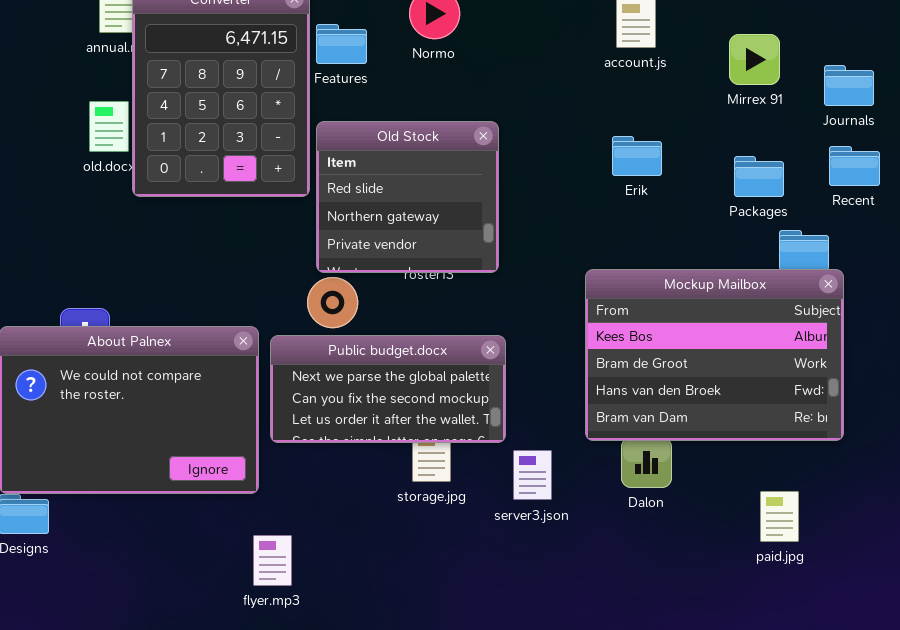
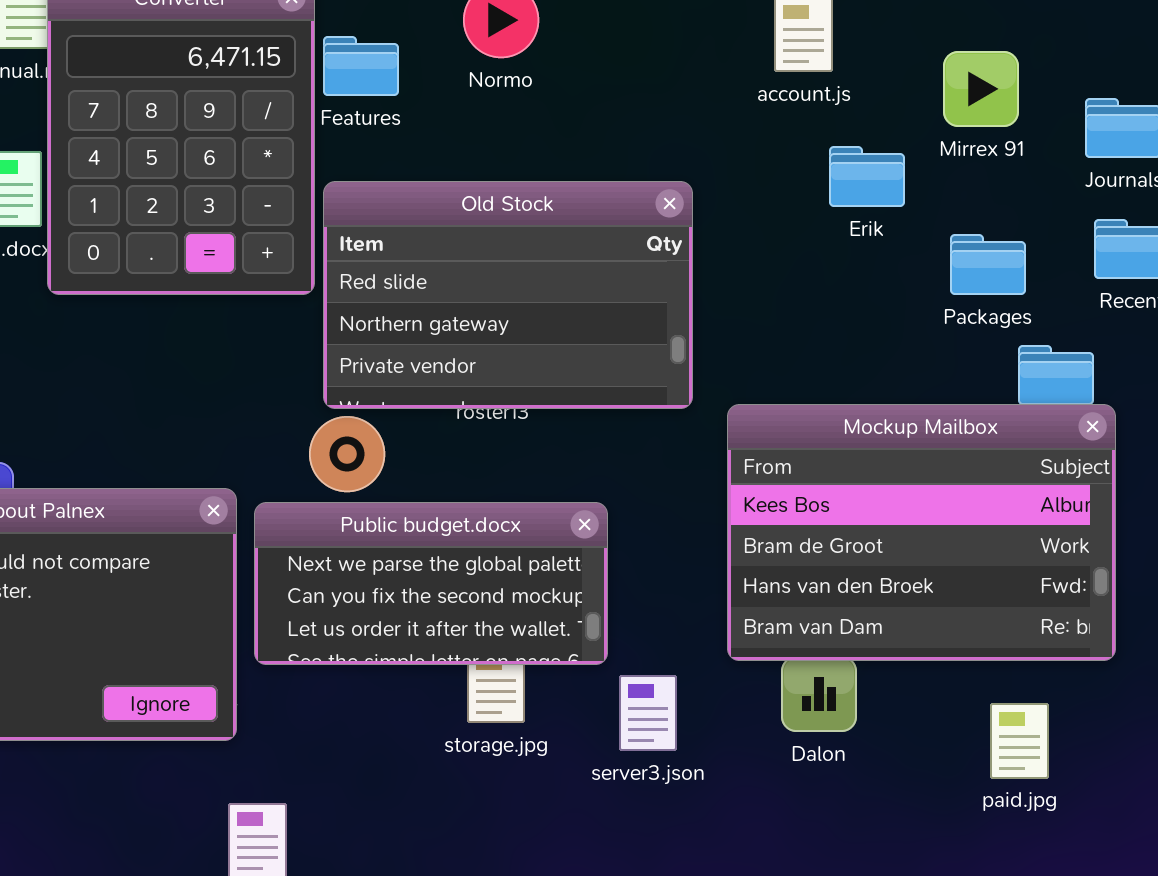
Old Stock: [316,121,499,273] -> [323,181,693,409], resized
Erik: [612,136,662,176] -> [829,146,905,207], moved
paid.jpg: [760,491,799,542] -> [990,703,1049,779], moved

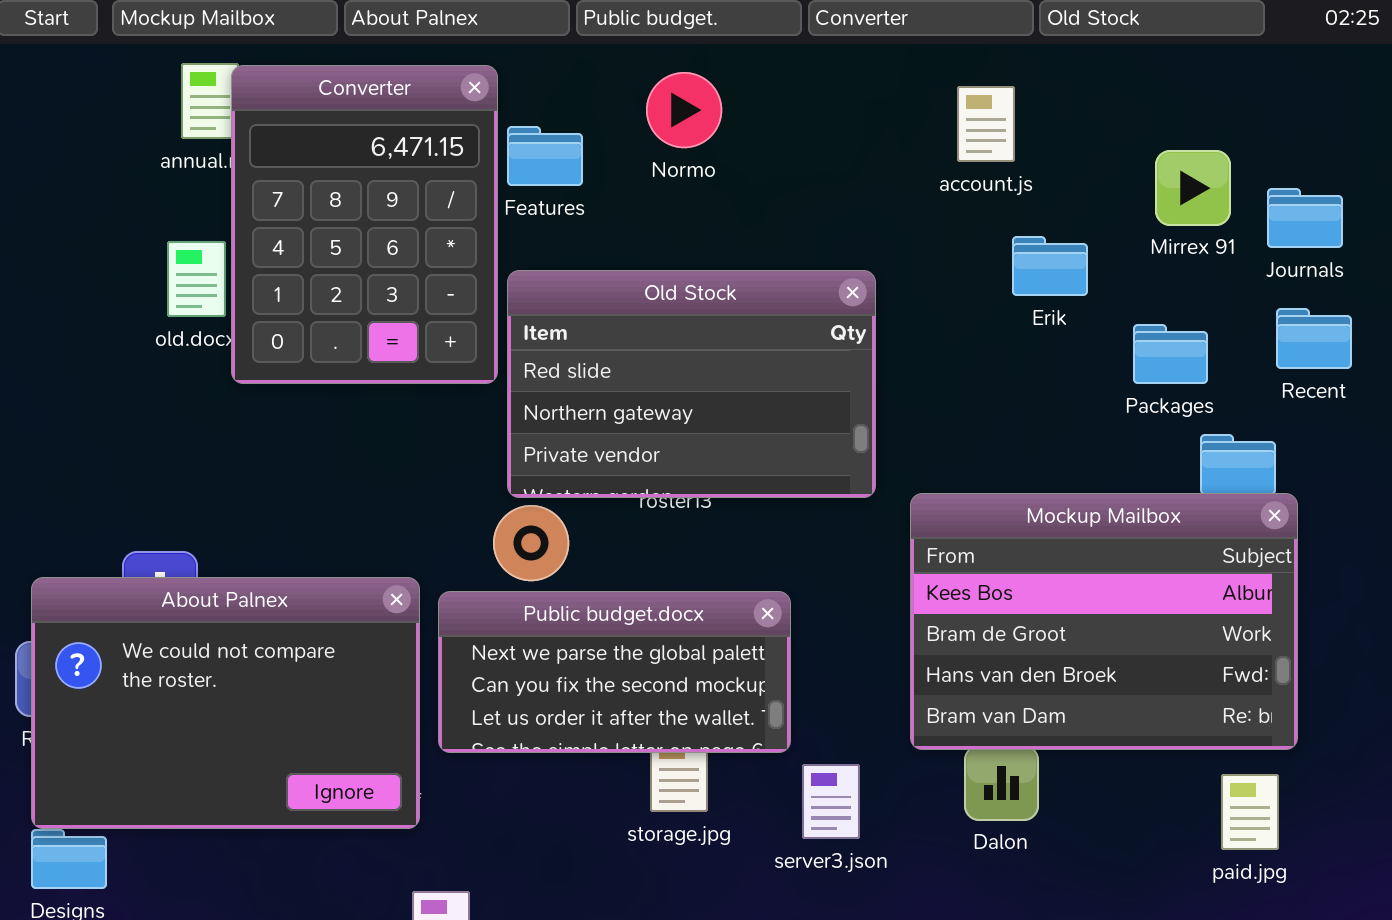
Mirrex 91: [943,51,1019,127] -> [1155,150,1231,226], moved
paid.jpg: [990,703,1049,779] -> [1221,774,1279,850], moved

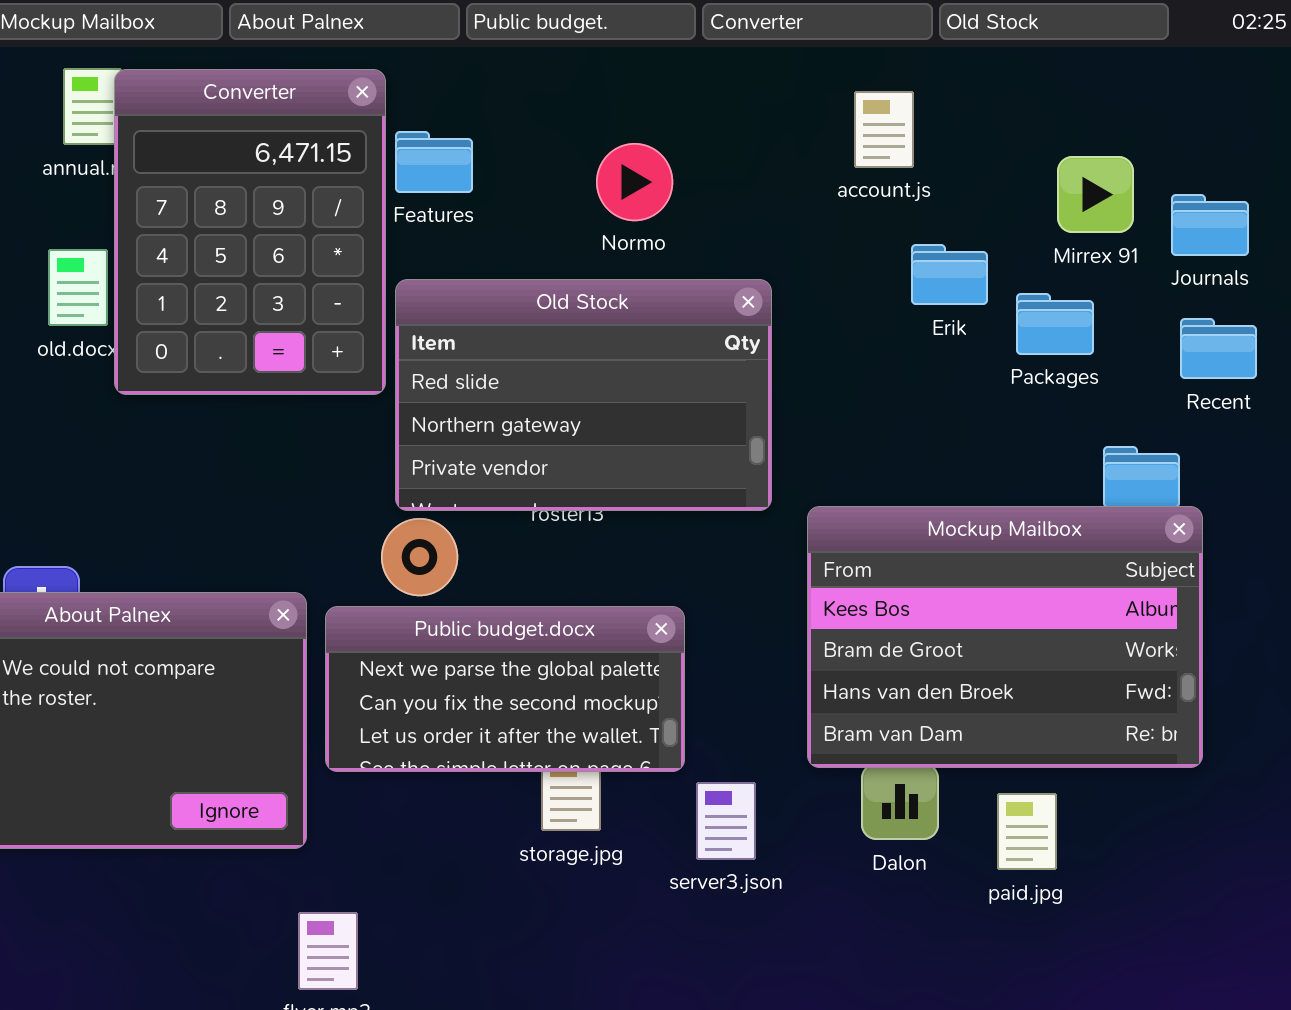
Normo: [646,72,722,148] -> [596,143,673,221], moved
Packages: [1133,324,1208,384] -> [1016,293,1094,355], moved
paid.jpg: [1221,774,1279,850] -> [997,793,1057,870], moved

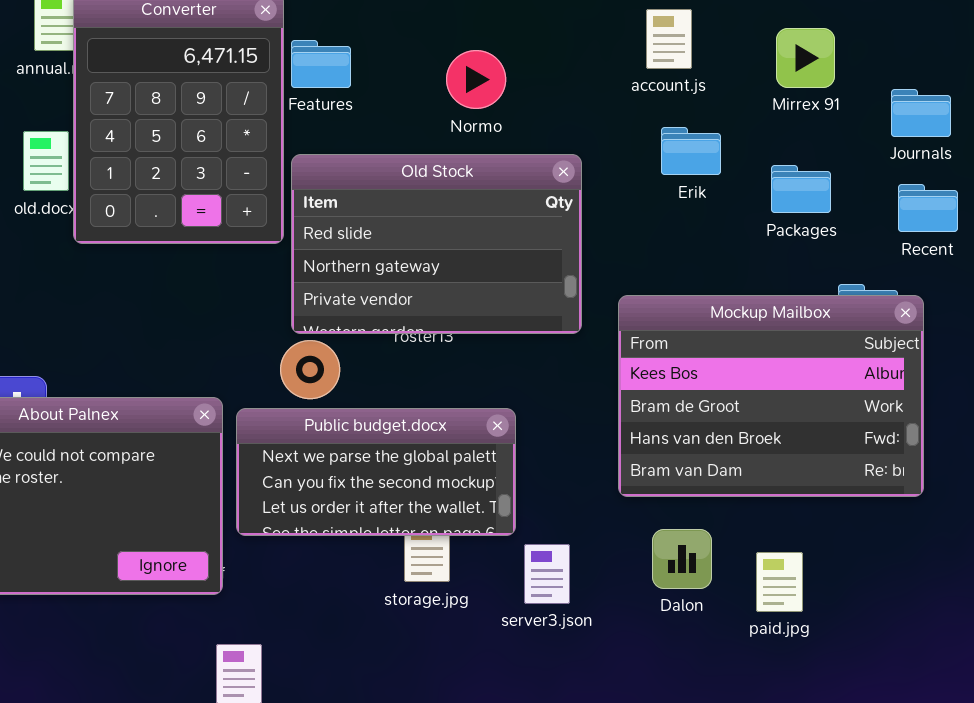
Mirrex 91: [1057,156,1134,233] -> [776,28,835,88], moved
Erik: [911,244,988,305] -> [661,127,721,175], moved
Mockup Mailbox: [807,506,1203,768] -> [618,295,924,497], moved

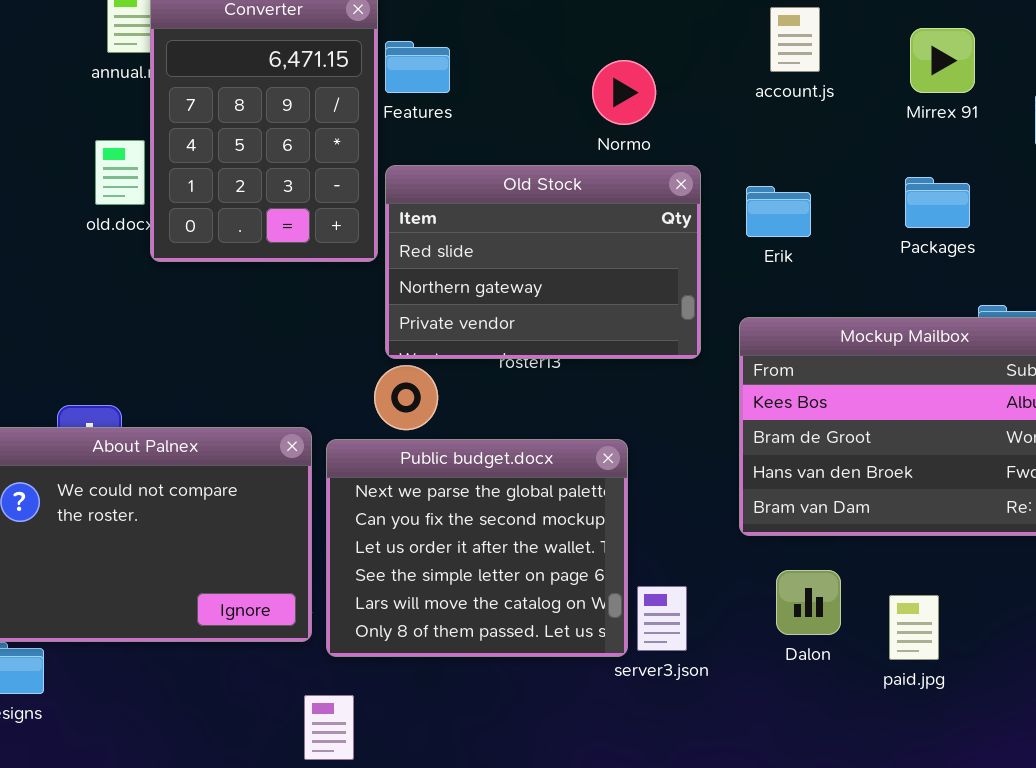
Normo: [446,50,506,109] -> [592,60,656,125], moved
Erik: [661,127,721,175] -> [746,186,811,237], moved
Public budget.docx: [236,408,516,536] -> [326,439,628,657], resized

